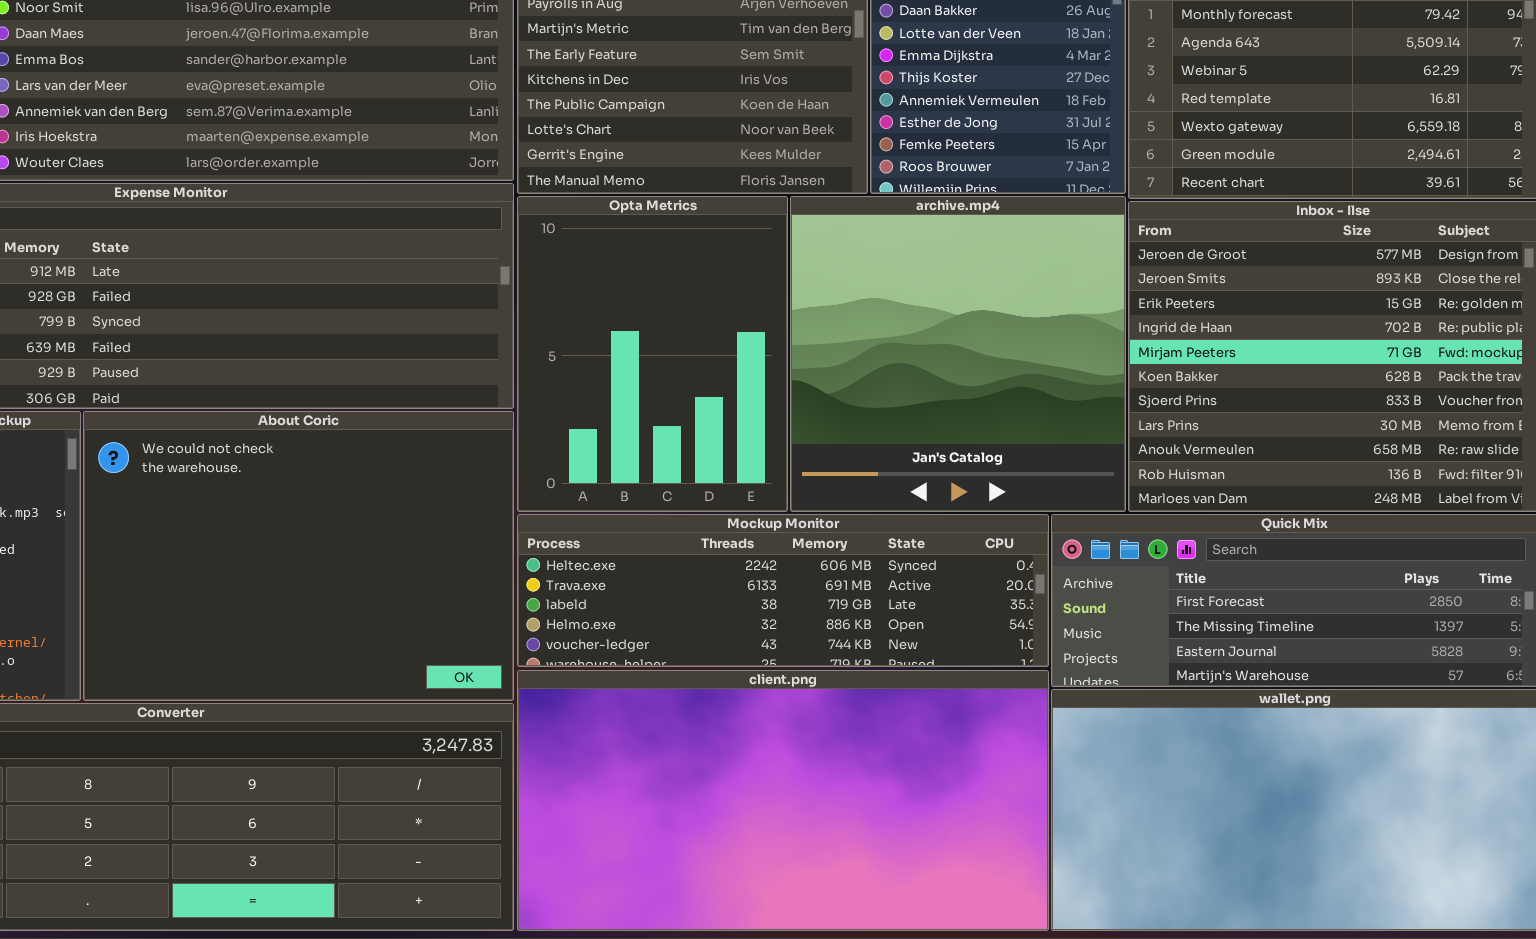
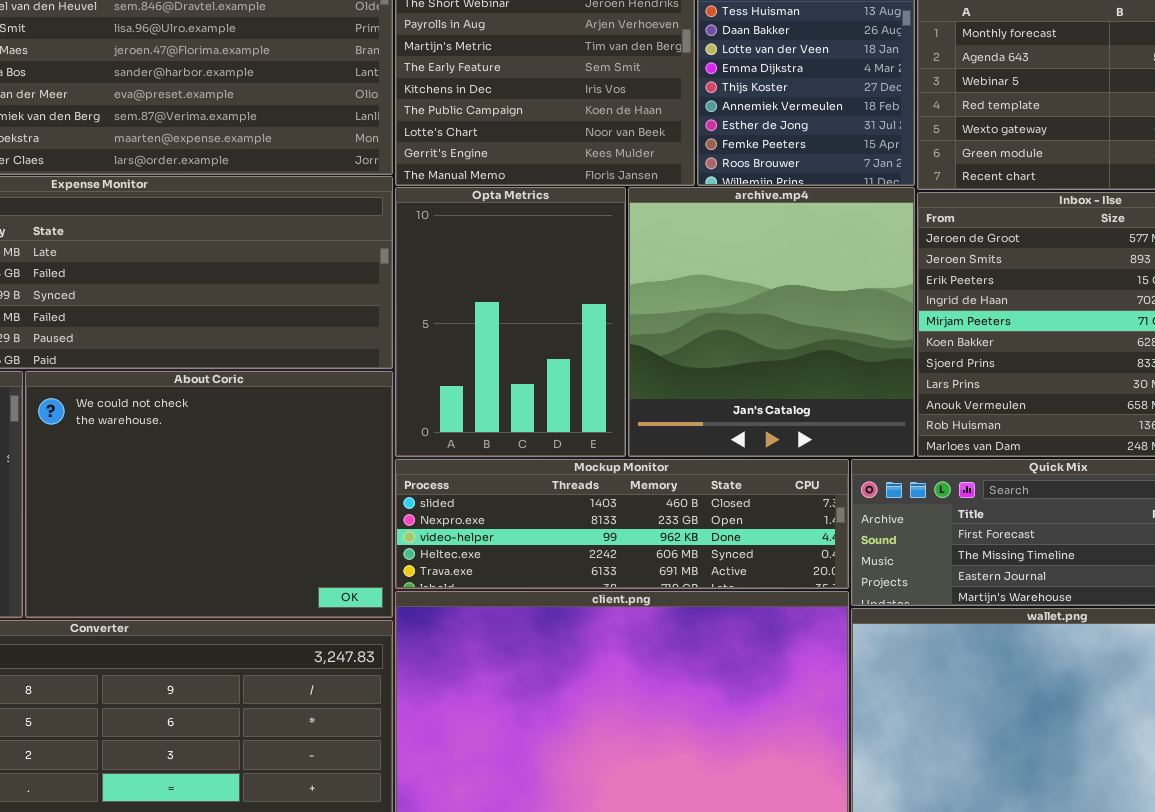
Mockup Monitor: [517,514,1049,667] -> [395,459,849,589], scrolled up 3 rows

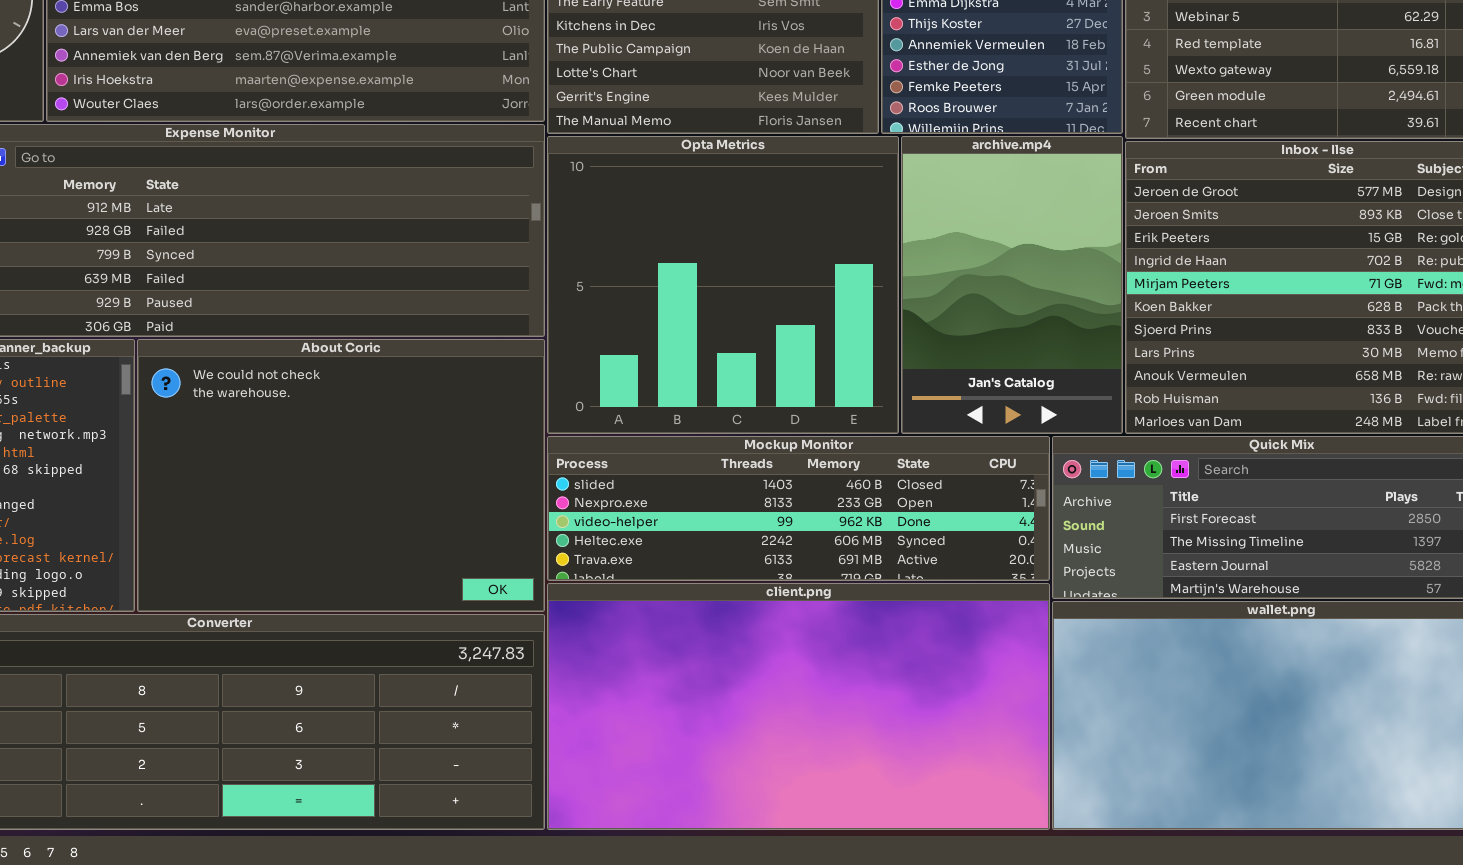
Opta Metrics: [395,187,626,457] -> [547,136,899,434], resized
archive.mp4: [628,187,915,457] -> [901,136,1123,434], resized

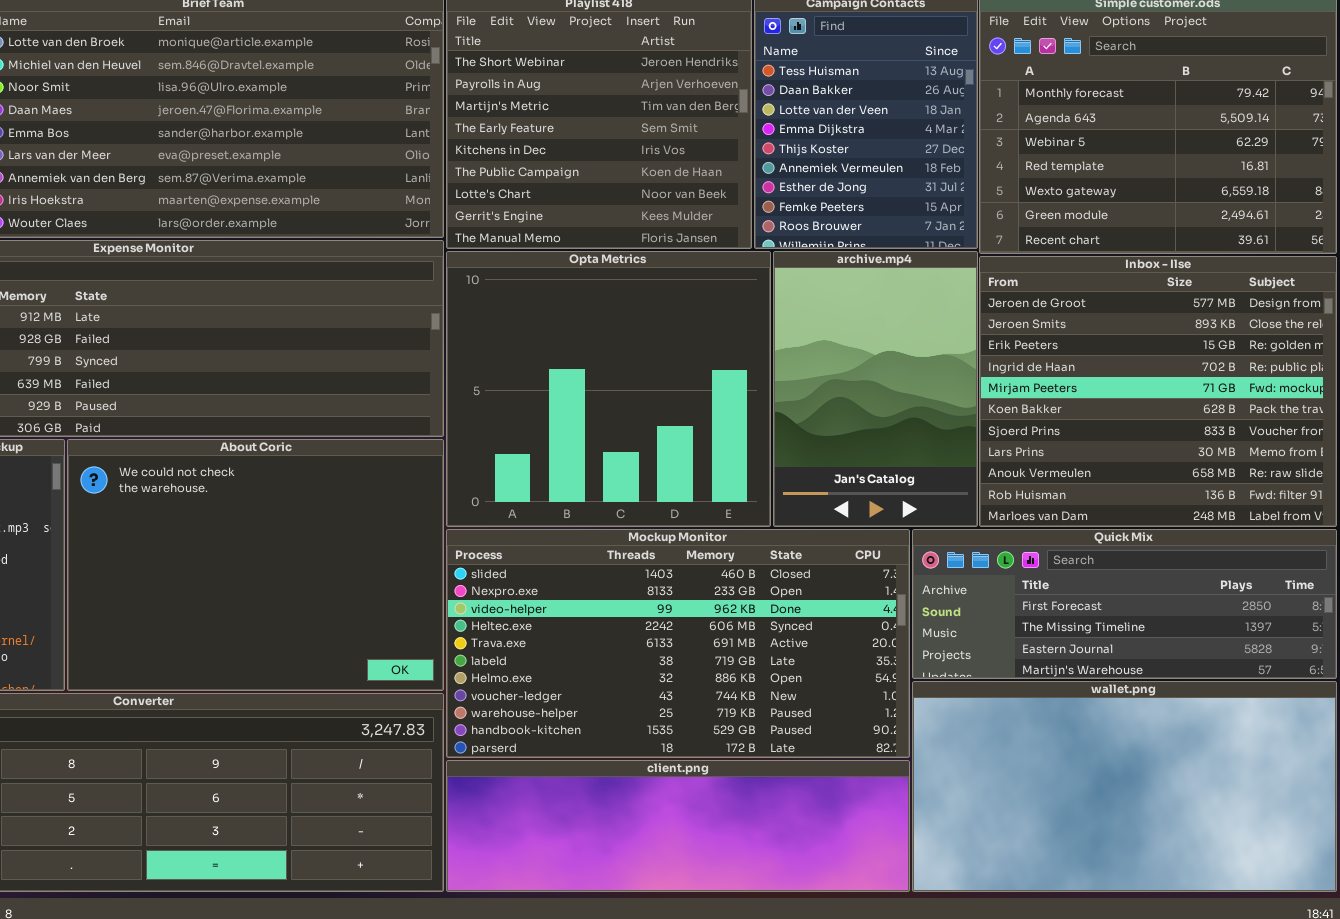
Mockup Monitor: [547,436,1050,581] -> [446,529,910,758], resized
client.png: [547,583,1050,830] -> [446,760,910,892], resized

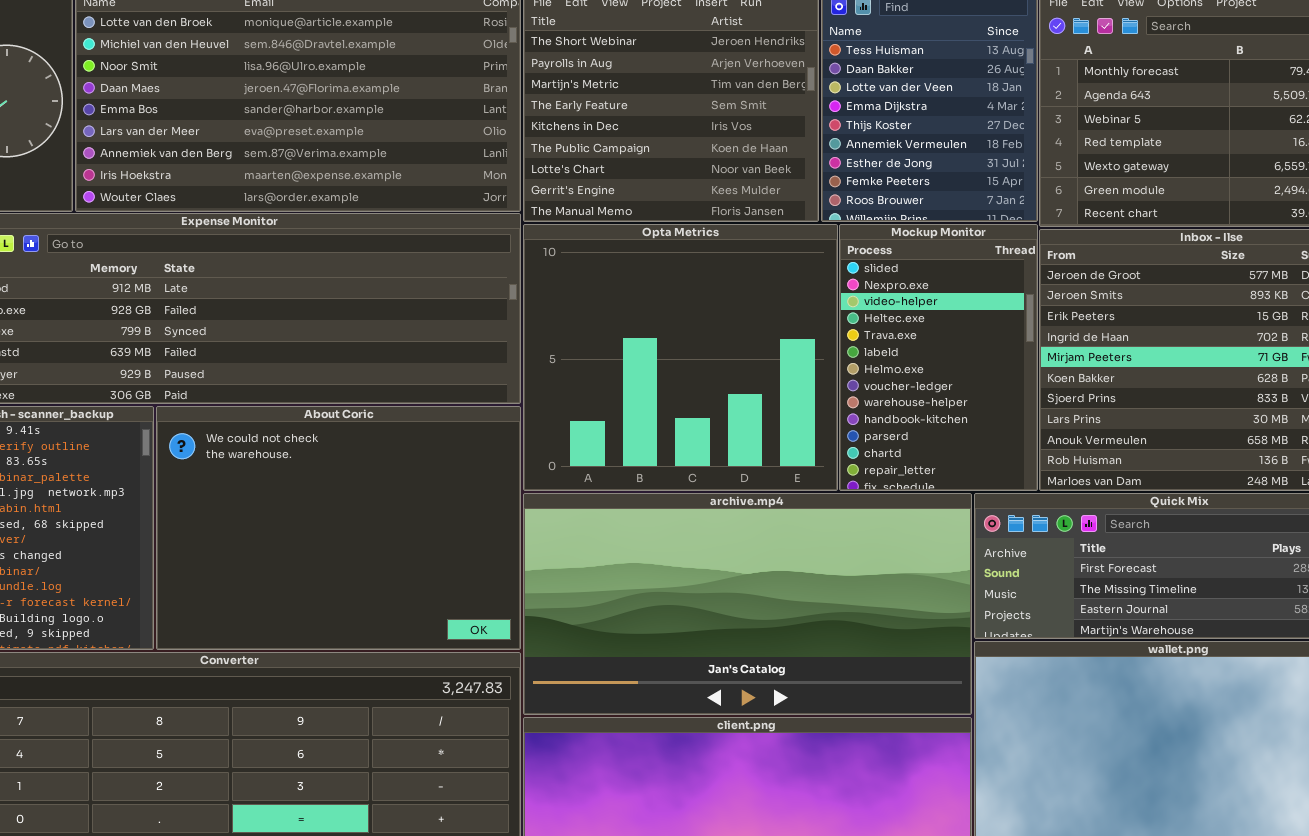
archive.mp4: [773,251,978,527] -> [523,493,972,715], moved, resized
Mockup Monitor: [446,529,910,758] -> [839,224,1038,491], moved, resized

